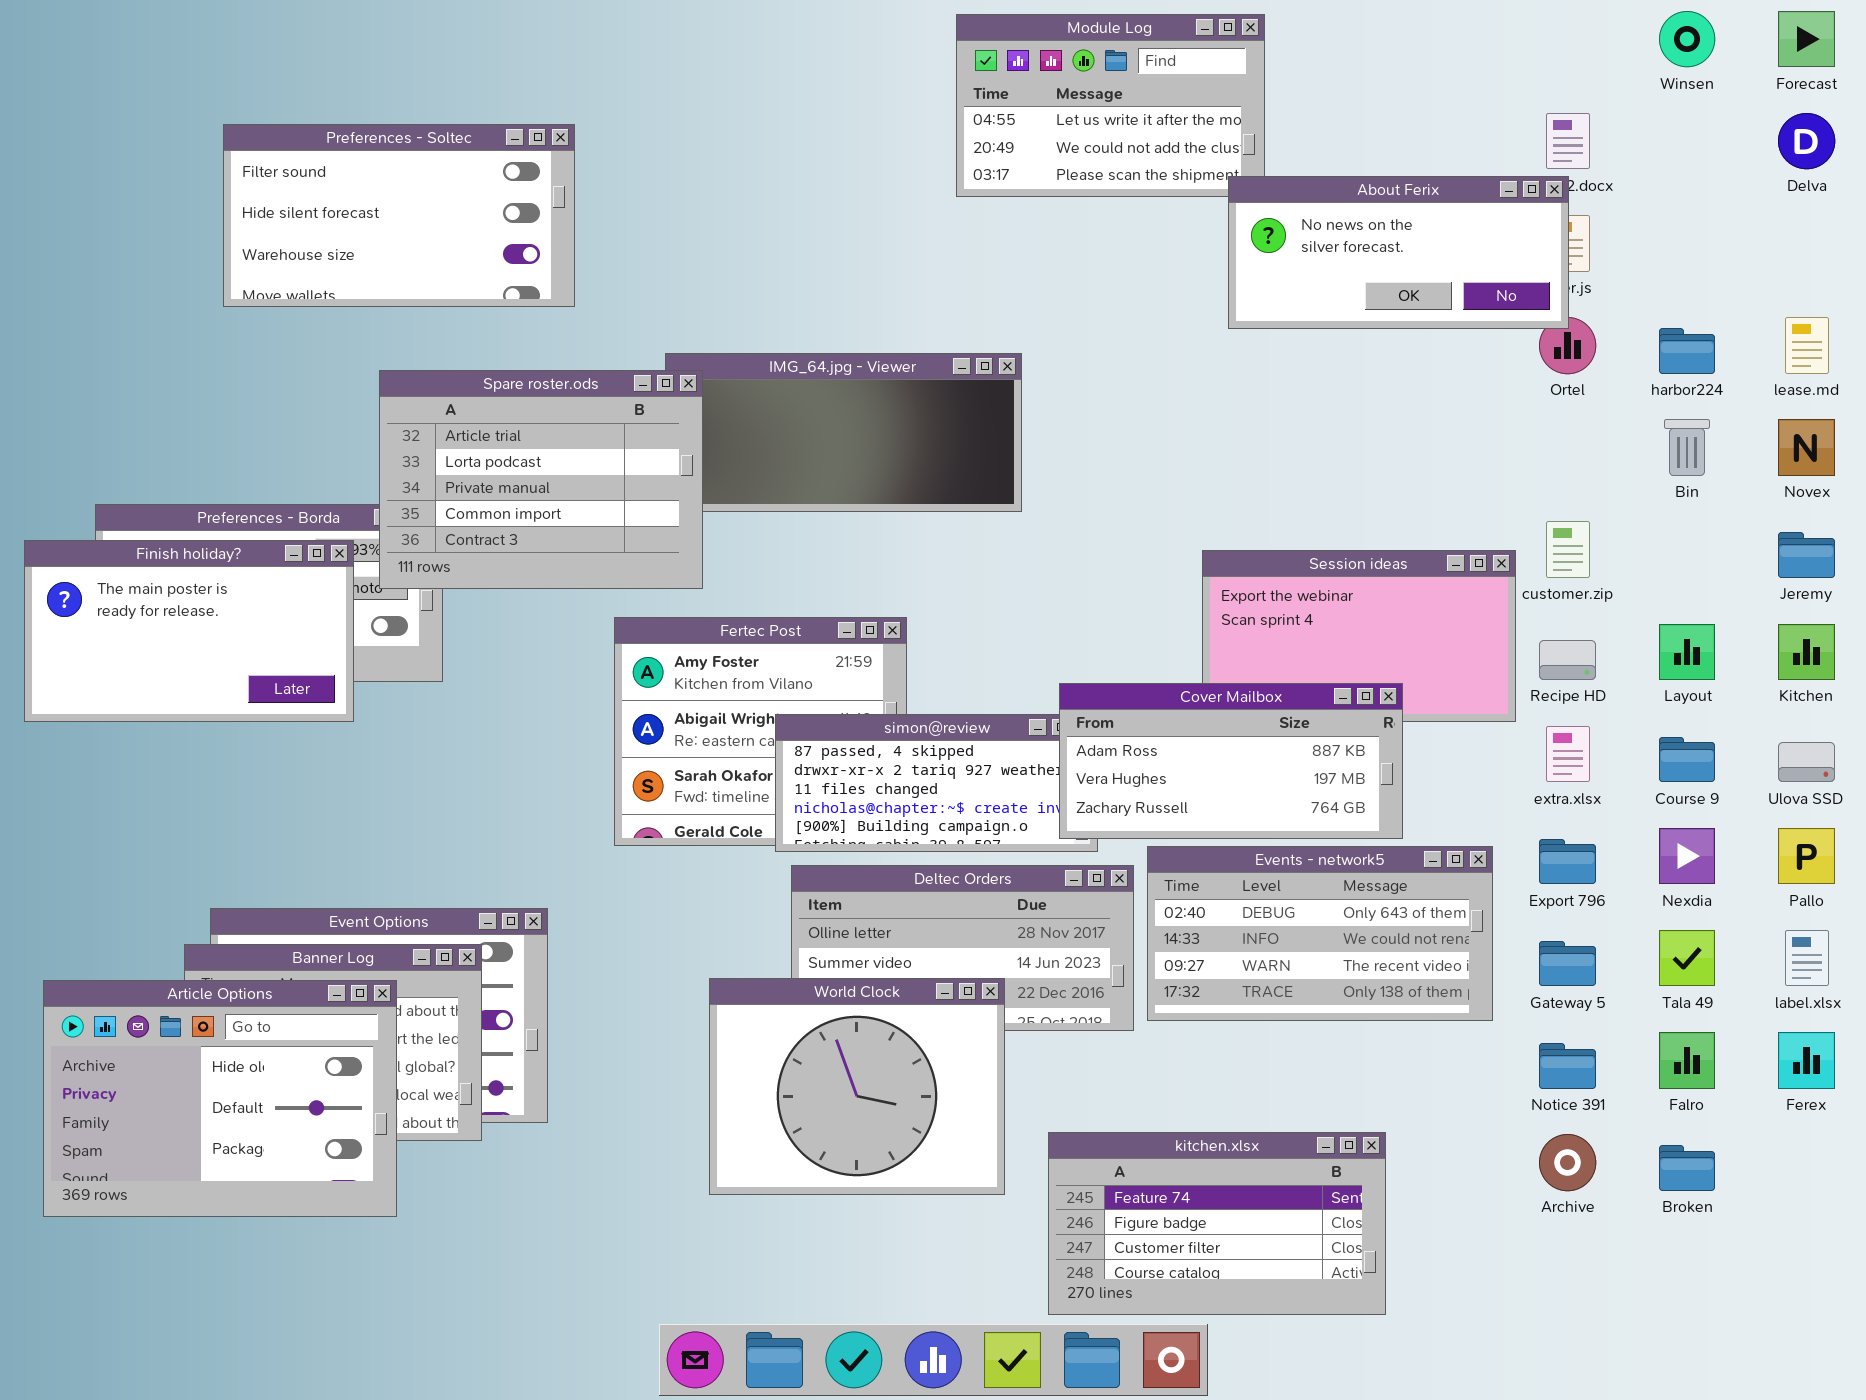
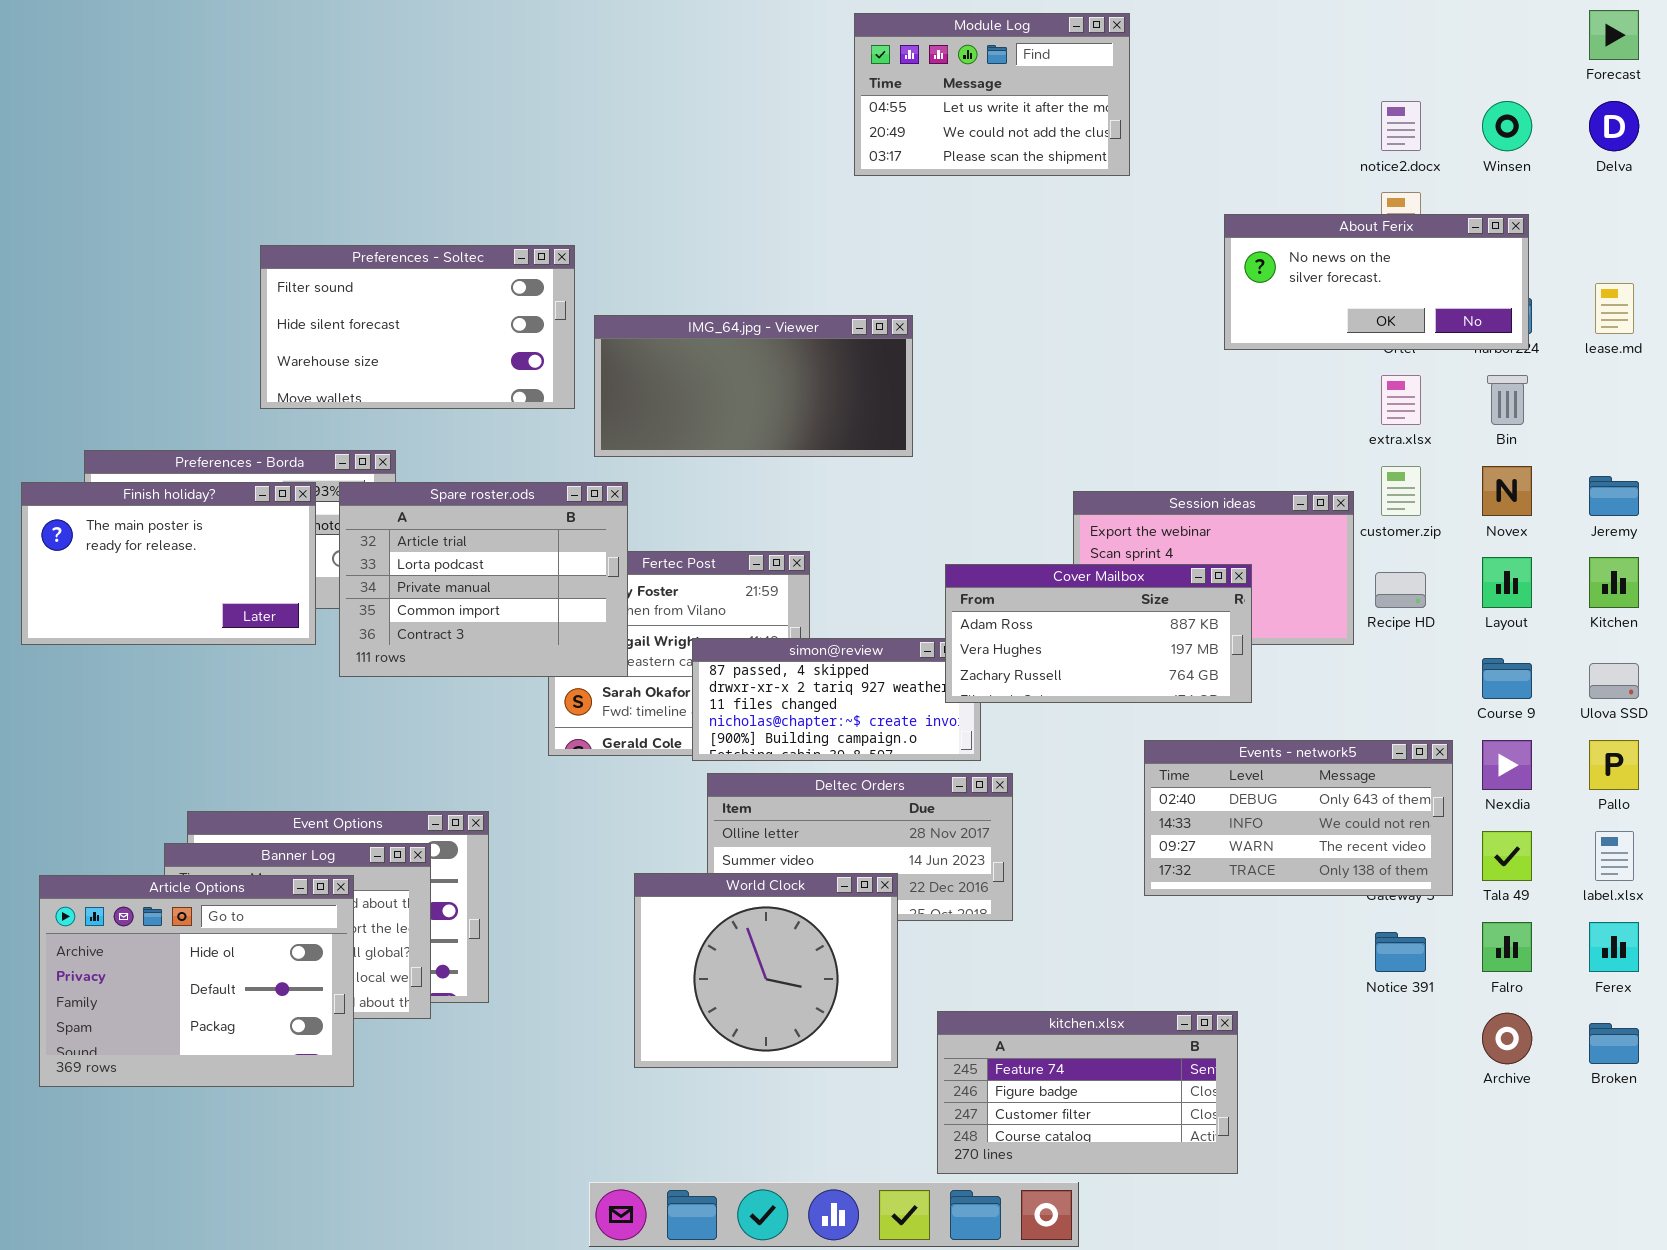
Winsen: [1659,11,1715,67] -> [1482,101,1532,151], moved
Preferences - Soltec: [223,124,575,307] -> [260,245,575,409], moved
About Ferix: [1228,176,1569,329] -> [1224,214,1529,350], moved
Spare roster.ods: [379,370,703,589] -> [339,482,628,677], moved
Novex: [1778,419,1835,476] -> [1482,466,1532,516], moved
Cover Mailbox: [1059,683,1403,839] -> [945,564,1252,703], moved
extra.xlsx: [1546,726,1590,782] -> [1381,375,1421,425], moved
Events - network5: [1147,846,1493,1021] -> [1144,740,1453,896], moved
Archive: [1539,1134,1596,1191] -> [1482,1013,1532,1064], moved
Broken: [1659,1145,1715,1191] -> [1589,1023,1639,1064], moved

